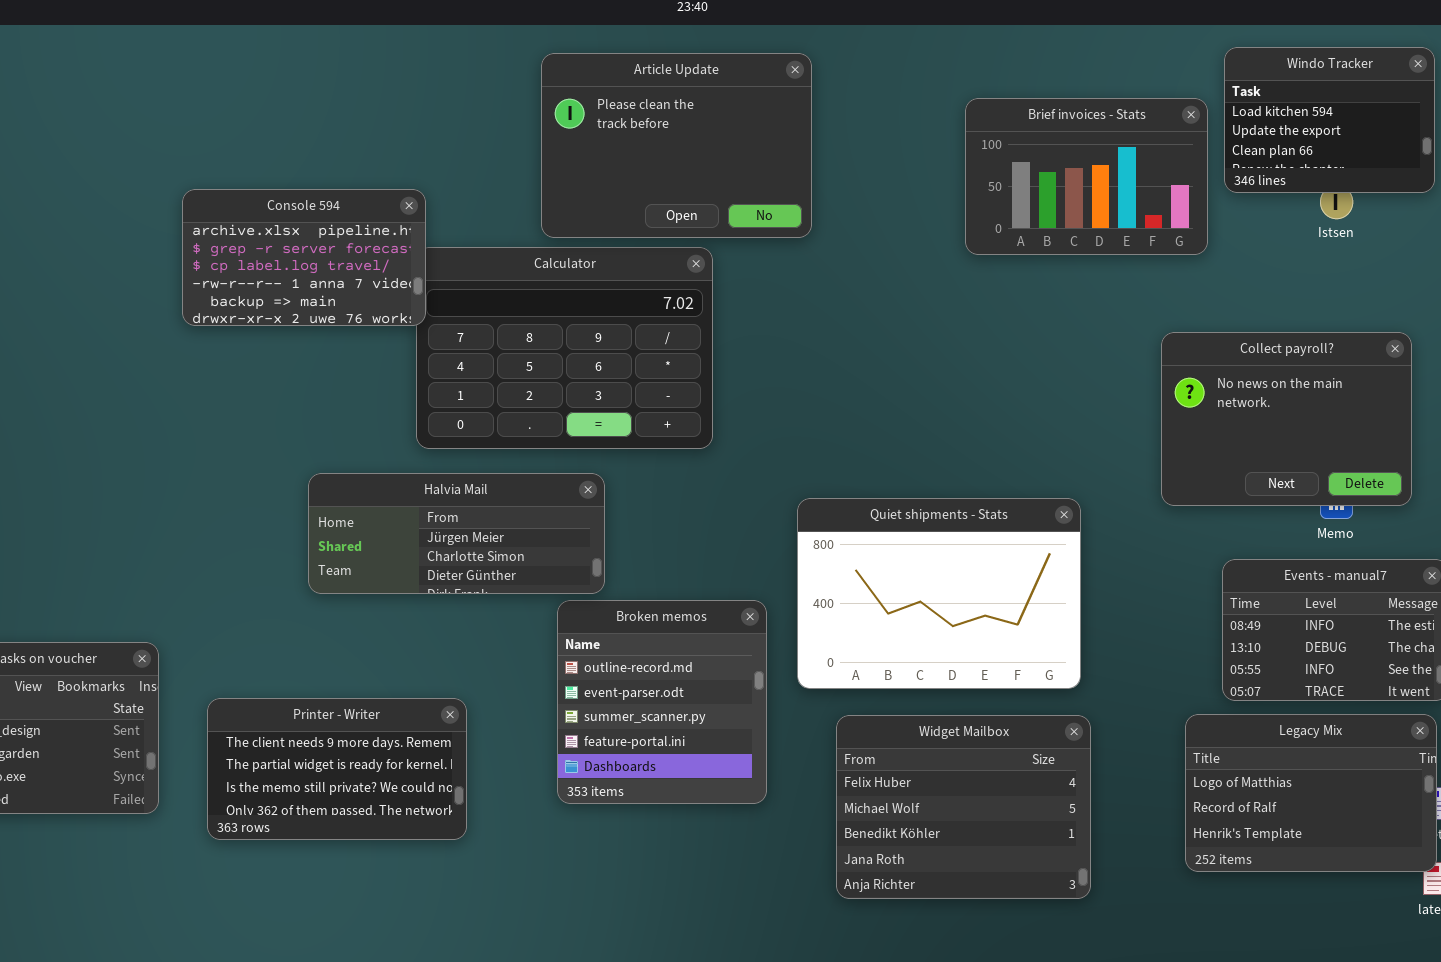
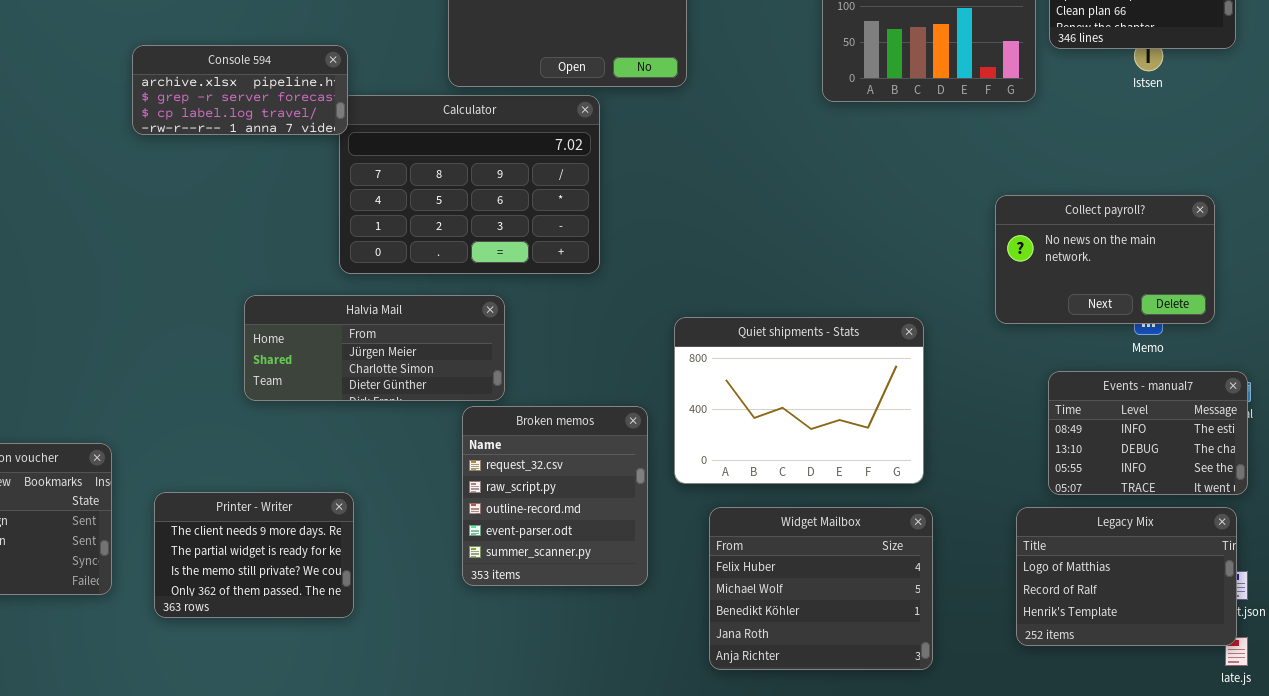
Console 594: [182,189,426,326] -> [132,45,348,135], resized
Collect payroll?: [1161,332,1412,506] -> [995,195,1215,324], resized
Broken memos: [557,600,767,804] -> [462,406,648,586], scrolled up 2 rows
Printer - Writer: [207,698,467,840] -> [154,492,354,618], resized

